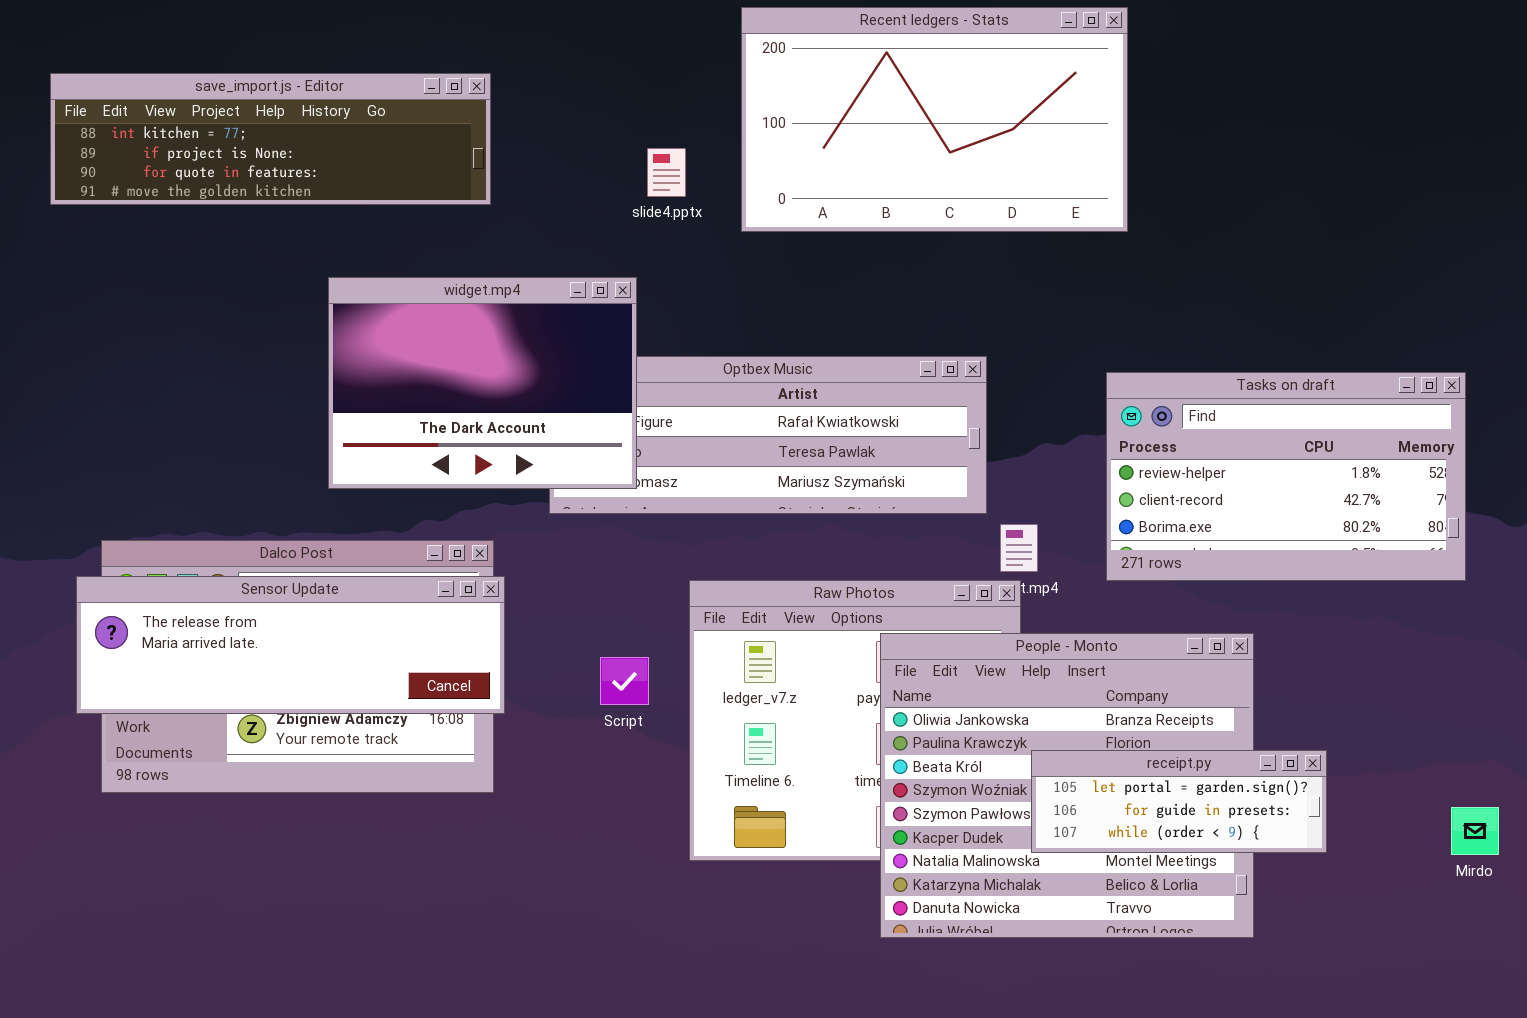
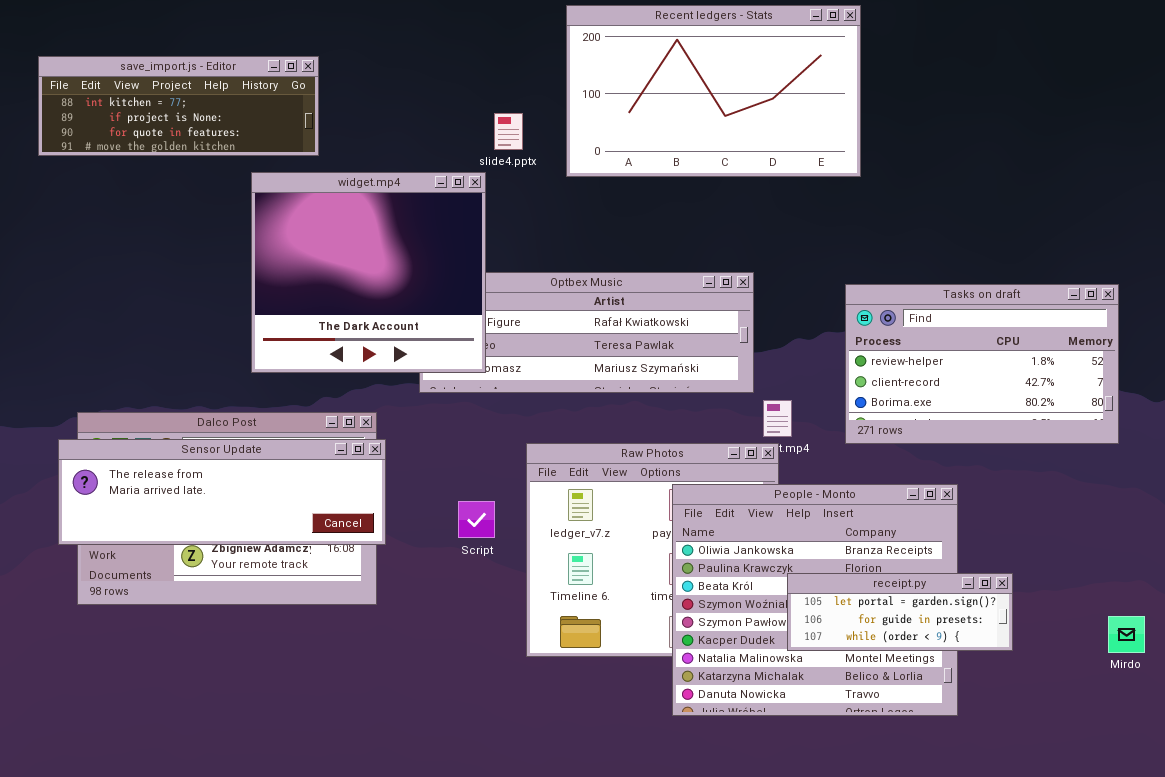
save_import.js - Editor: [50,73,491,205] -> [38,56,319,156], resized
widget.mp4: [328,277,637,489] -> [251,172,486,373], resized

